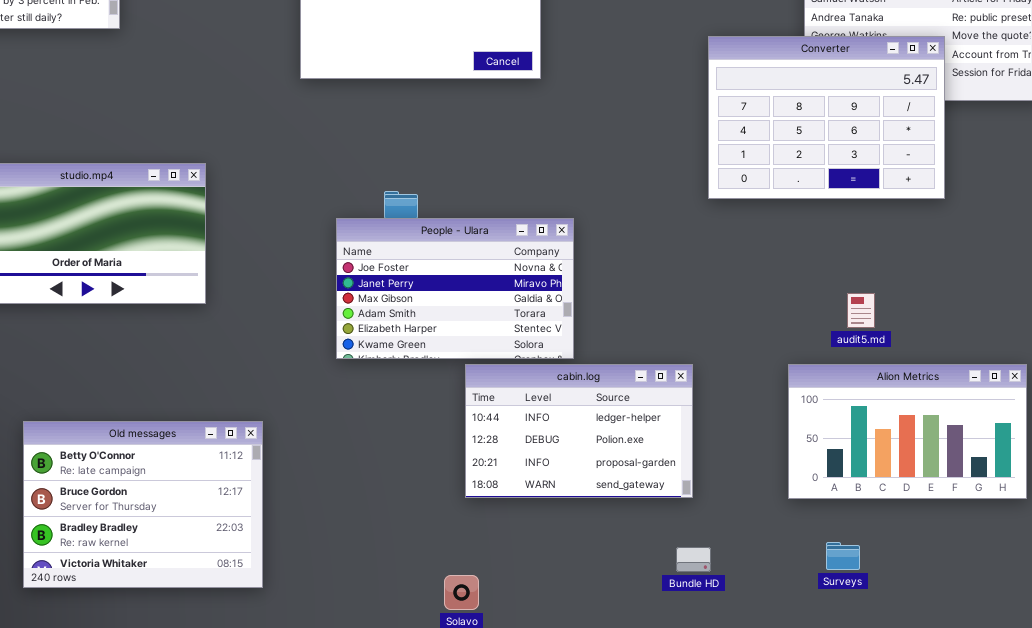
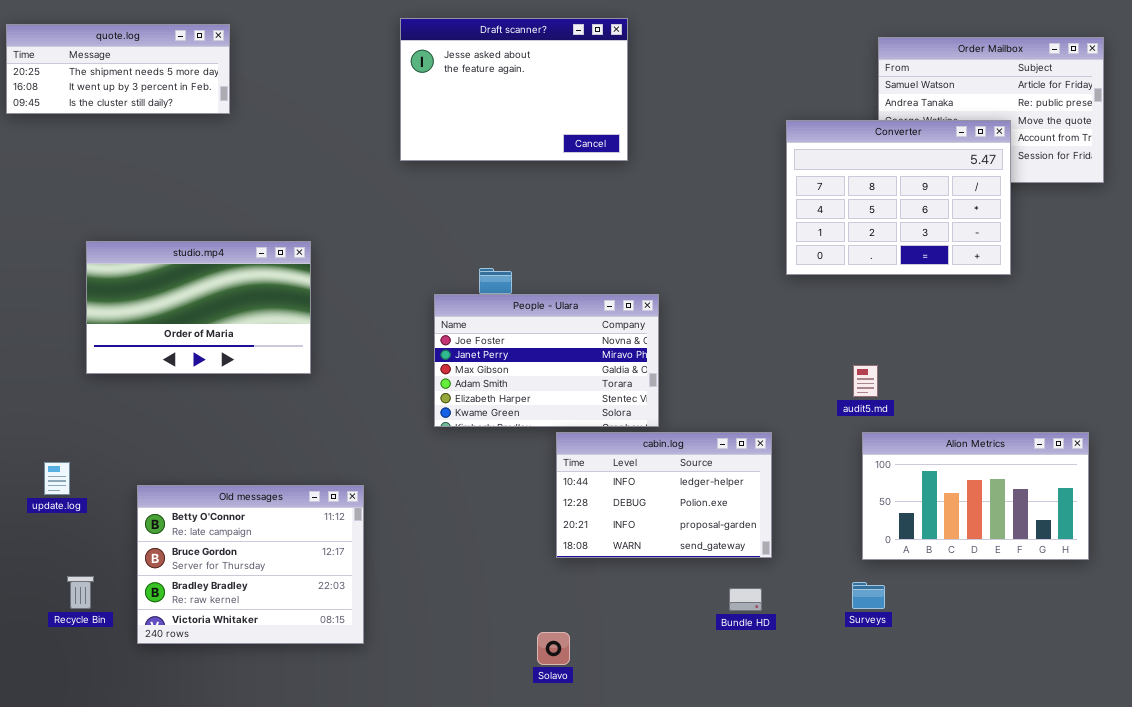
audit5.md: [847,293,875,328] -> [853,365,878,397], moved
Surveys: [826,542,860,570] -> [852,582,885,609], moved
Bundle HD: [676,547,711,572] -> [729,588,762,611], moved

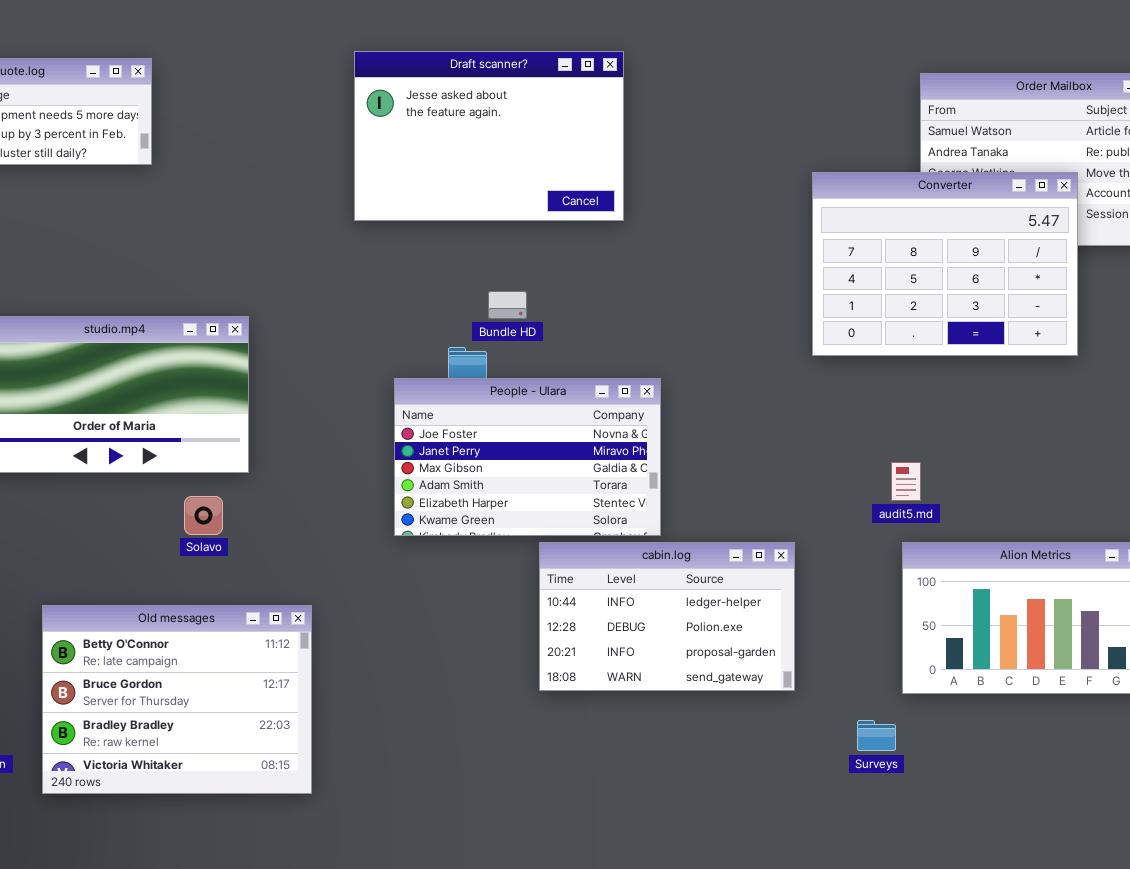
Surveys: [852,582,885,609] -> [857,720,896,751], moved
Bundle HD: [729,588,762,611] -> [488,291,527,319], moved
Solavo: [537,632,570,665] -> [184,496,223,535], moved

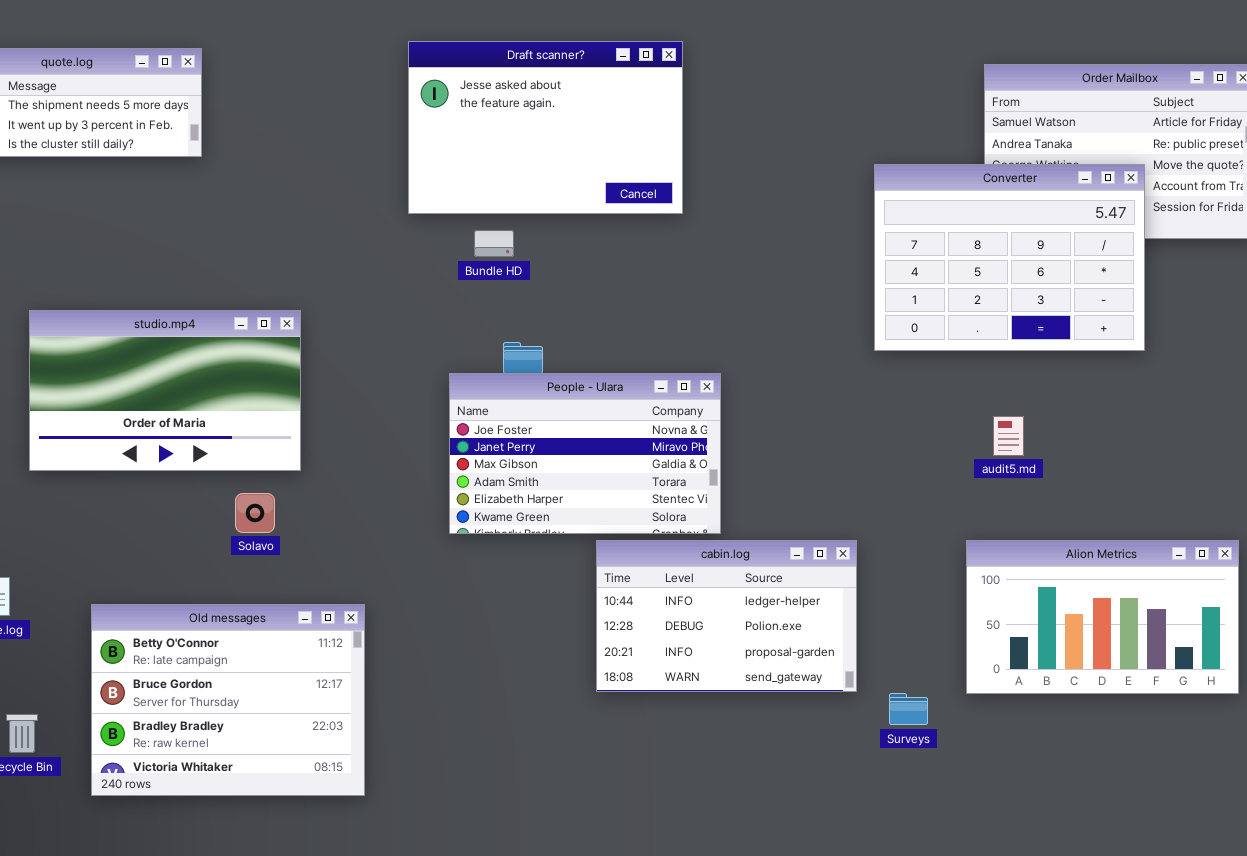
Bundle HD: [488,291,527,319] -> [474,230,514,257], moved
audit5.md: [891,462,921,501] -> [993,416,1024,456], moved
Surveys: [857,720,896,751] -> [889,693,928,725], moved

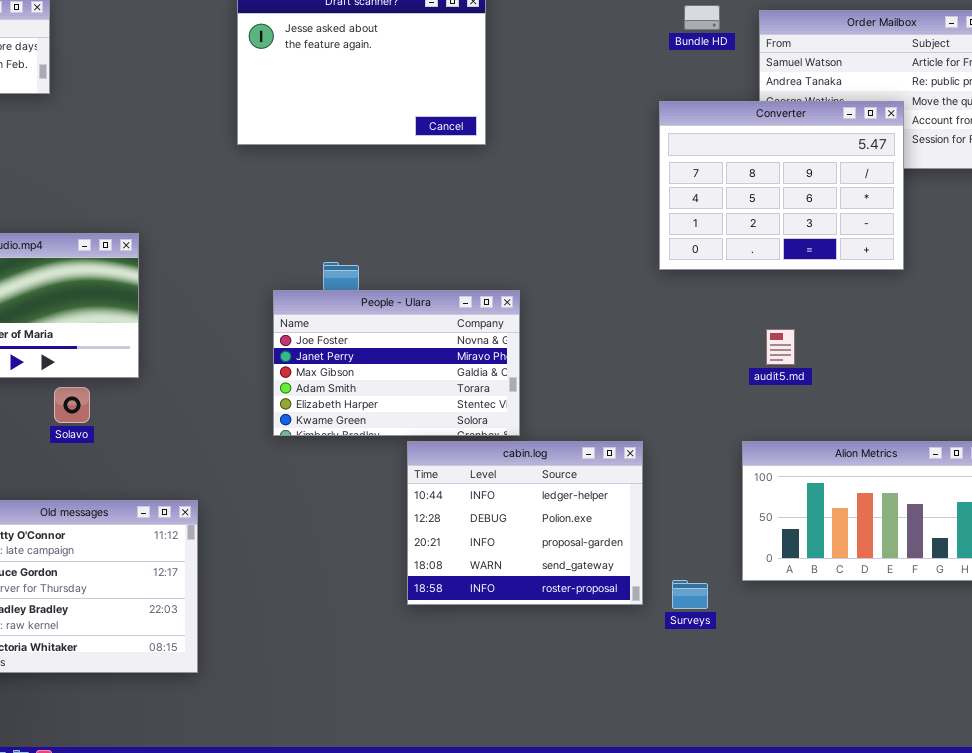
Bundle HD: [474,230,514,257] -> [684,5,720,30], moved
Solavo: [235,493,275,533] -> [54,387,90,423], moved
cabin.log: [596,540,857,692] -> [407,441,643,605], resized

